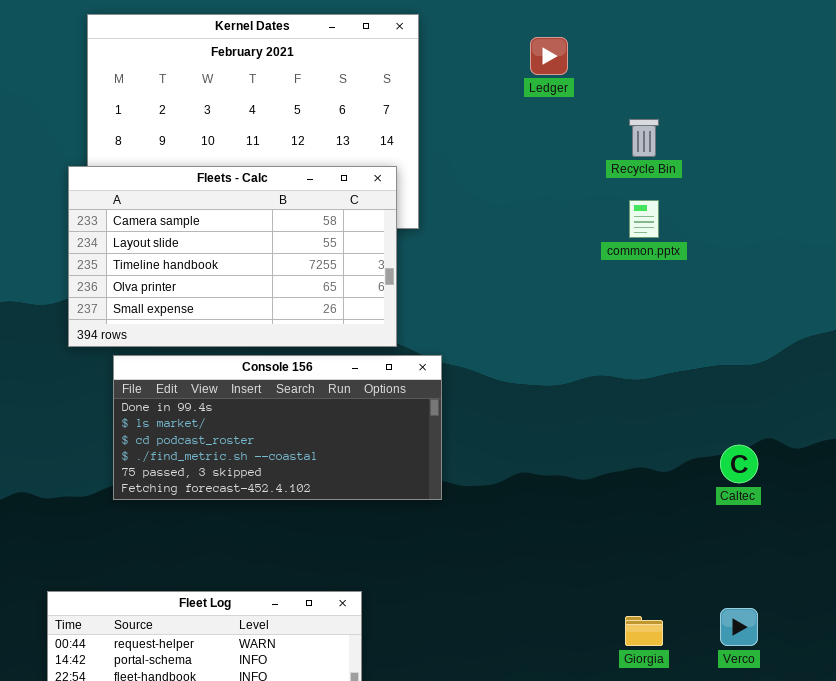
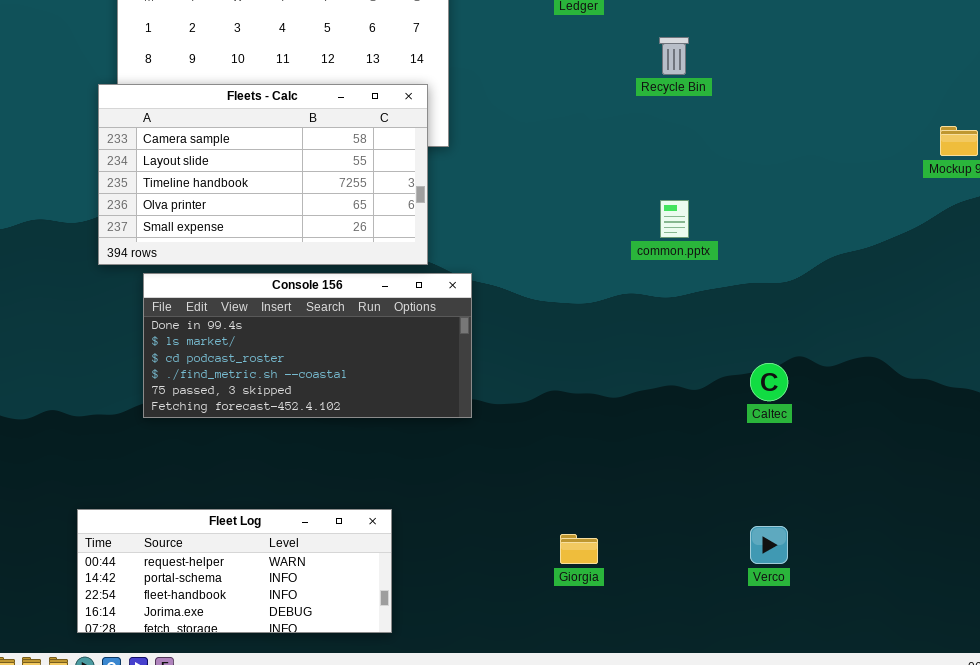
common.pptx: [629,200,659,238] -> [660,200,689,238], moved
Giorgia: [625,616,663,646] -> [560,534,598,564], moved

